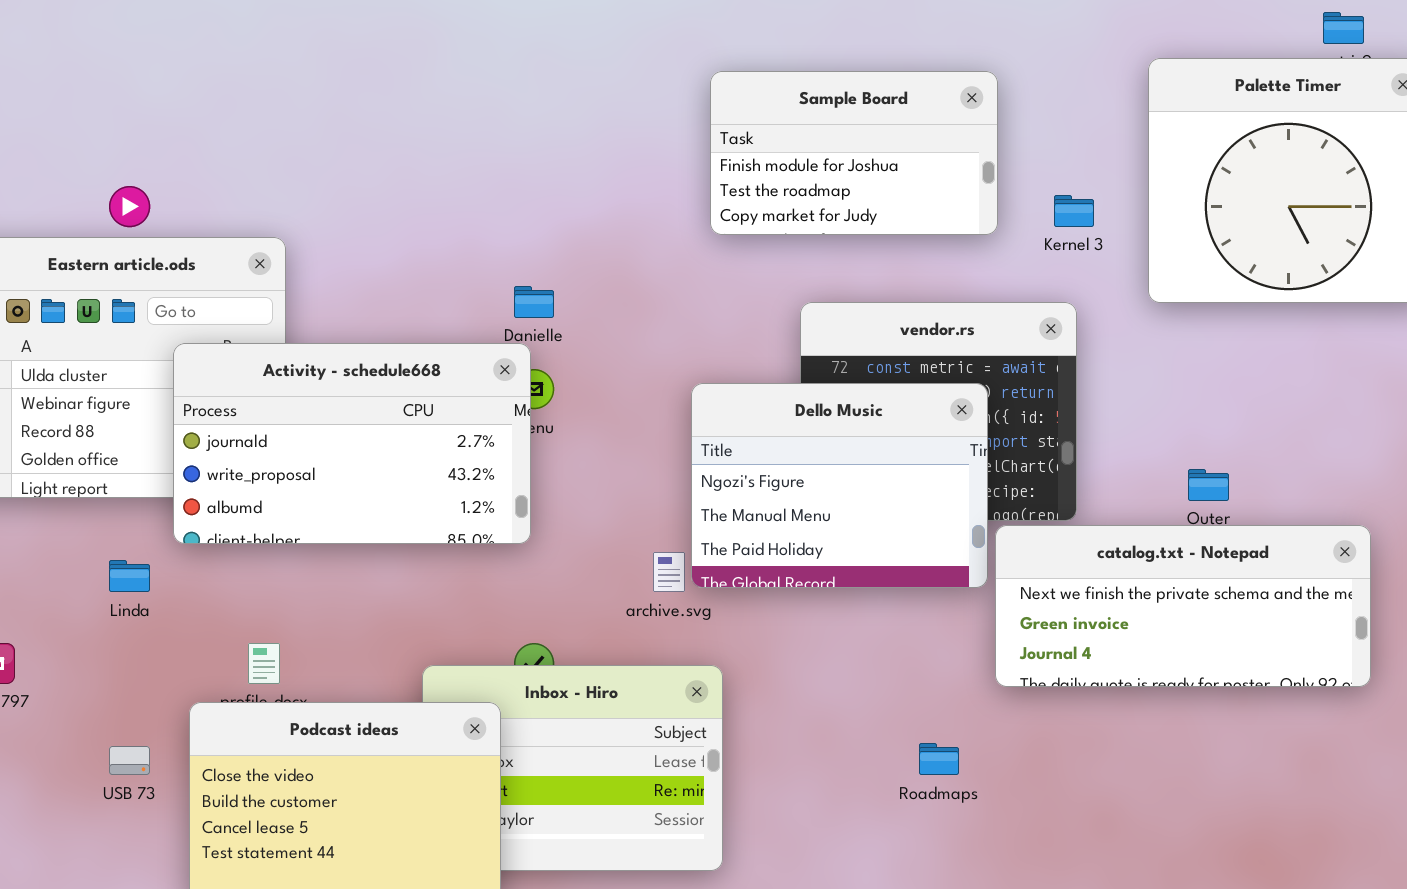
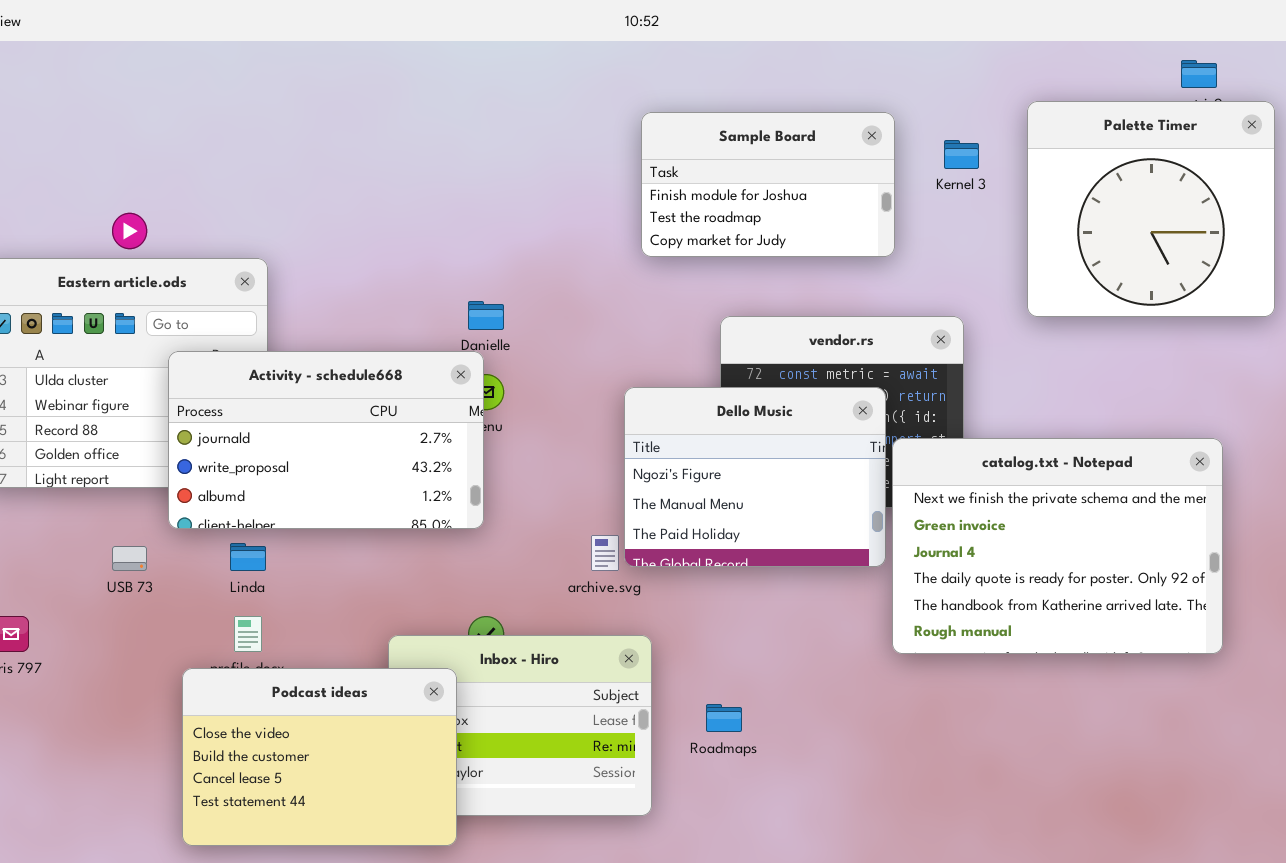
Kernel 3: [1054,195,1094,227] -> [944,140,979,169], moved
catalog.txt - Notepad: [995,525,1371,687] -> [892,438,1223,654], resized
Linda: [109,560,150,592] -> [230,543,266,571], moved
Roadmaps: [919,743,959,775] -> [706,704,742,732], moved
USB 73: [109,746,150,775] -> [112,546,147,571], moved

